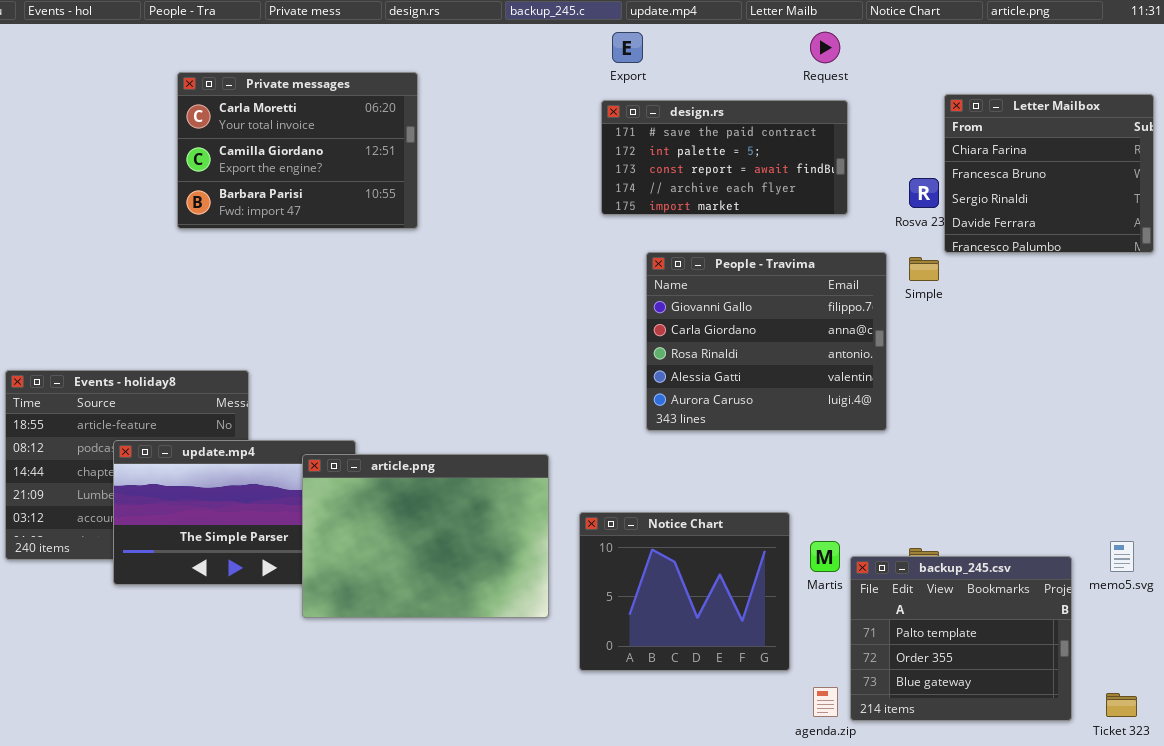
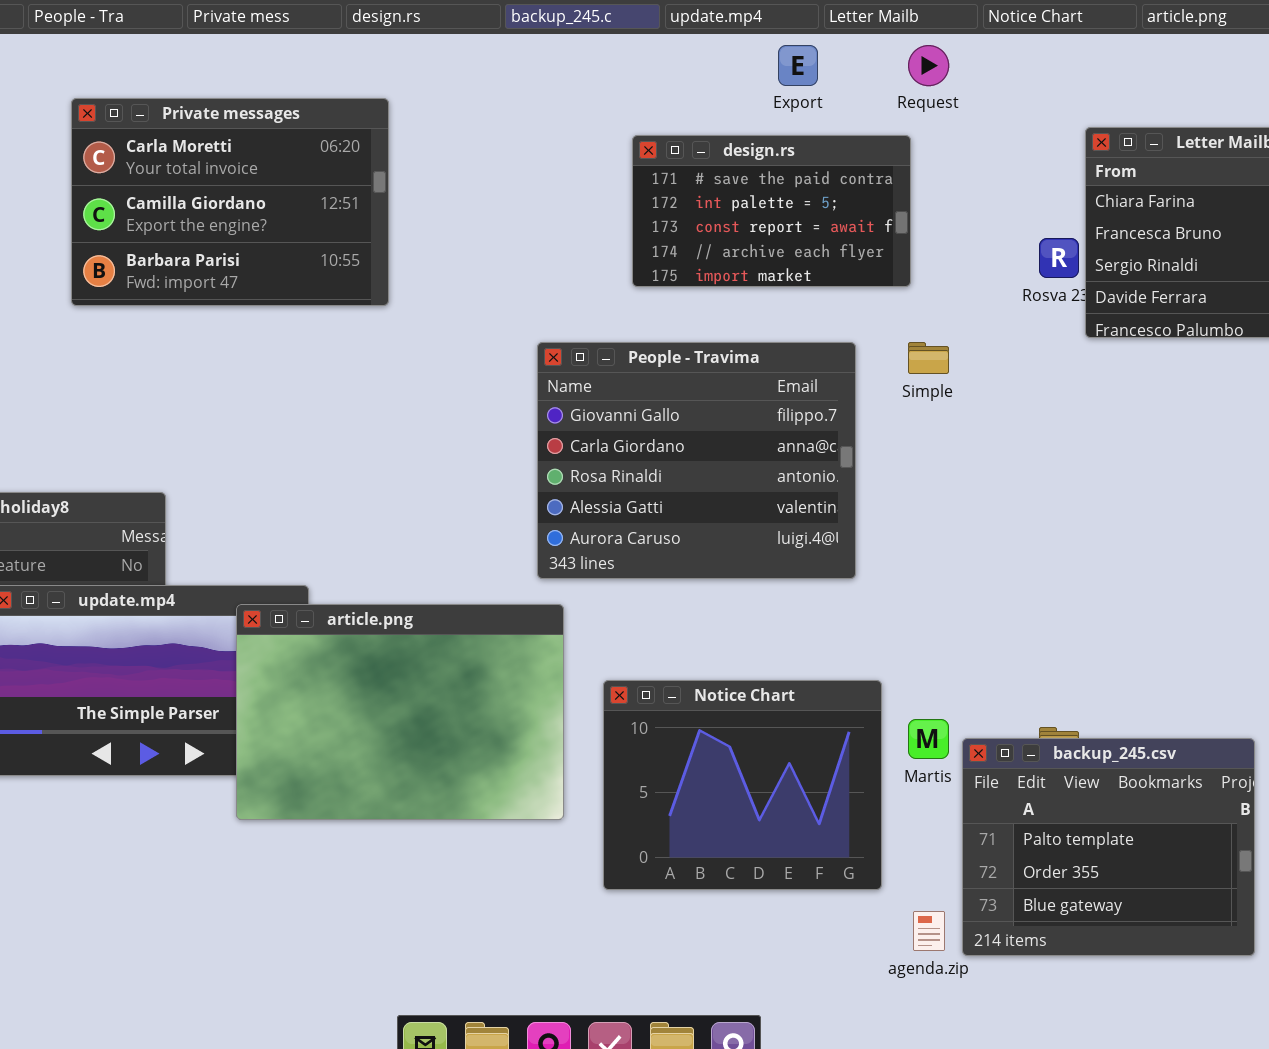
Export: [612,32,643,63] -> [778,45,818,86], moved
design.rs: [601,100,848,215] -> [632,135,911,287], resized
People - Travima: [646,252,887,431] -> [537,342,856,579], moved
Simple: [909,257,939,281] -> [908,342,949,374], moved

